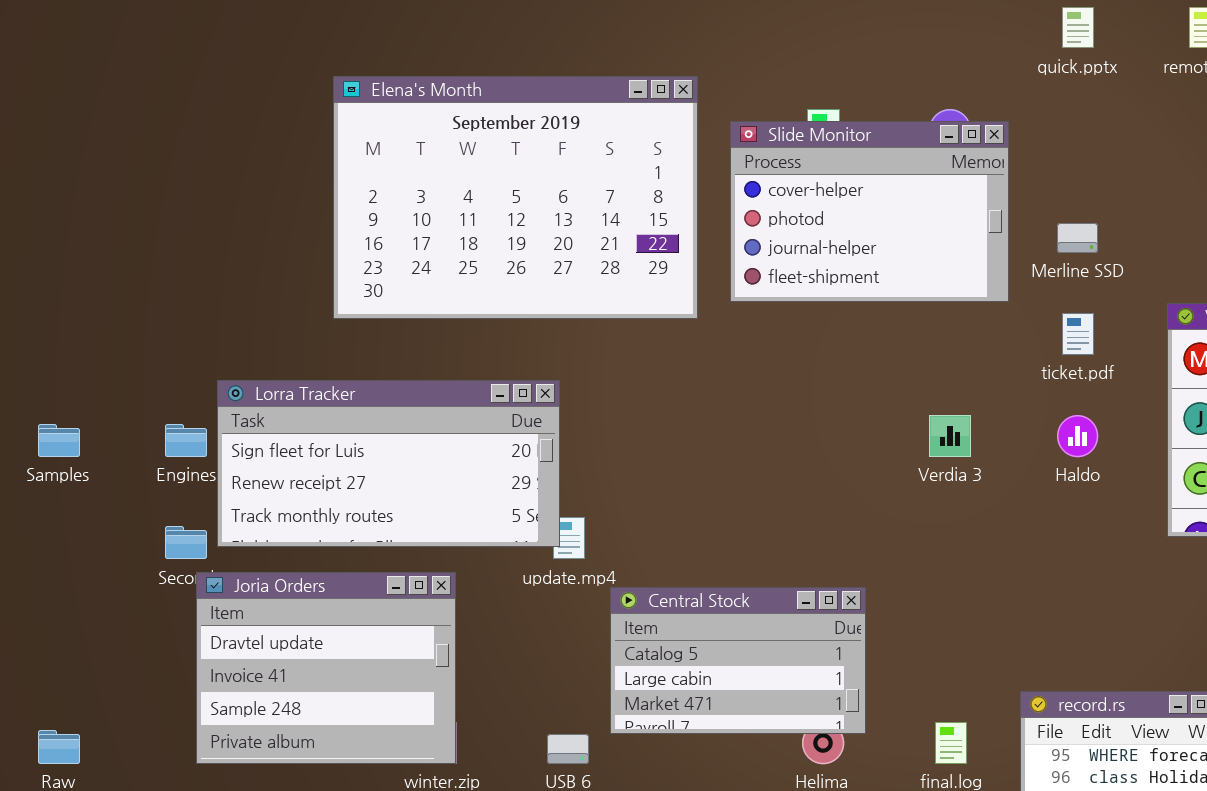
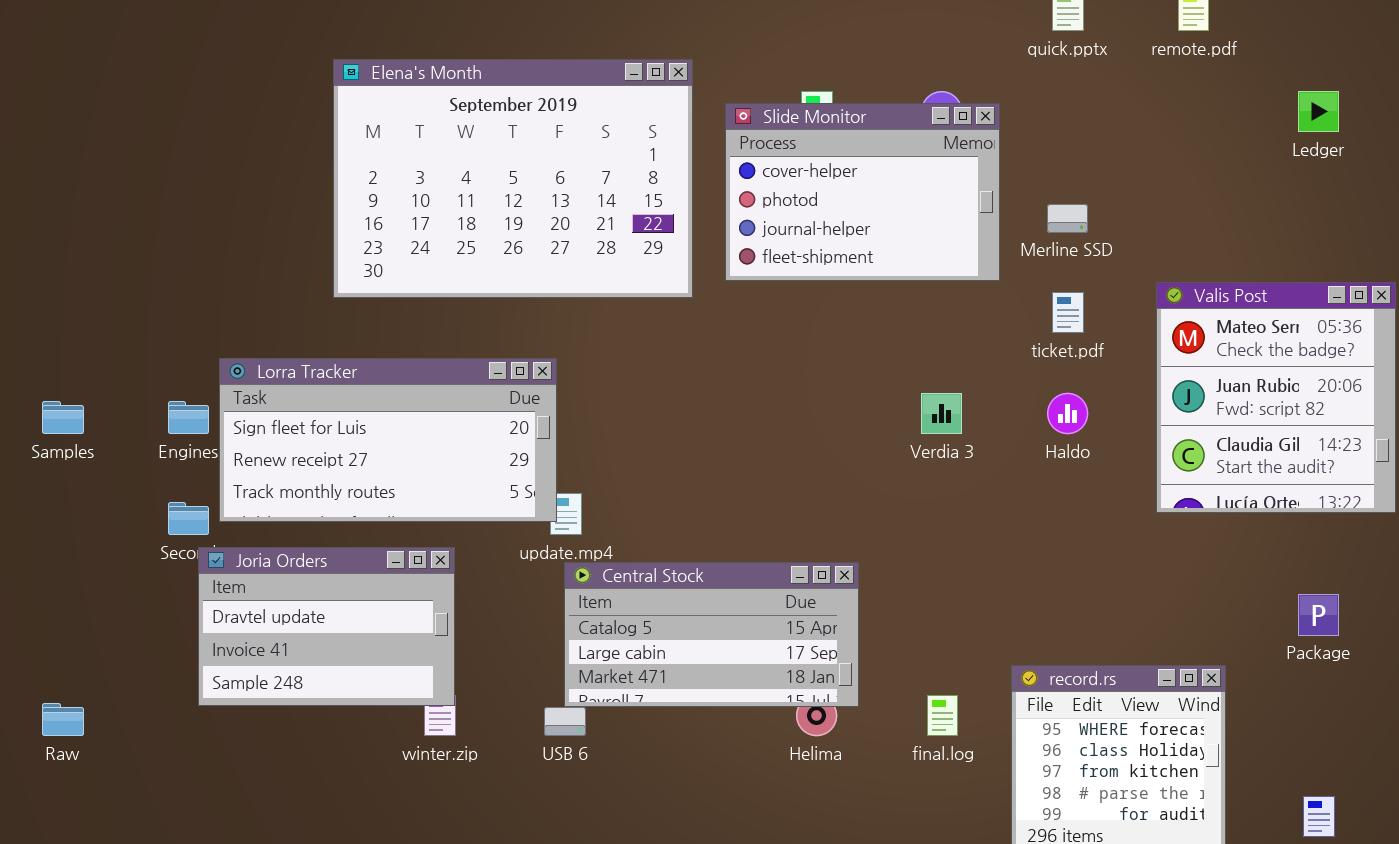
Joria Orders: [196,572,456,764] -> [198,547,455,706], resized
Central Stock: [610,587,866,734] -> [564,562,859,707], resized

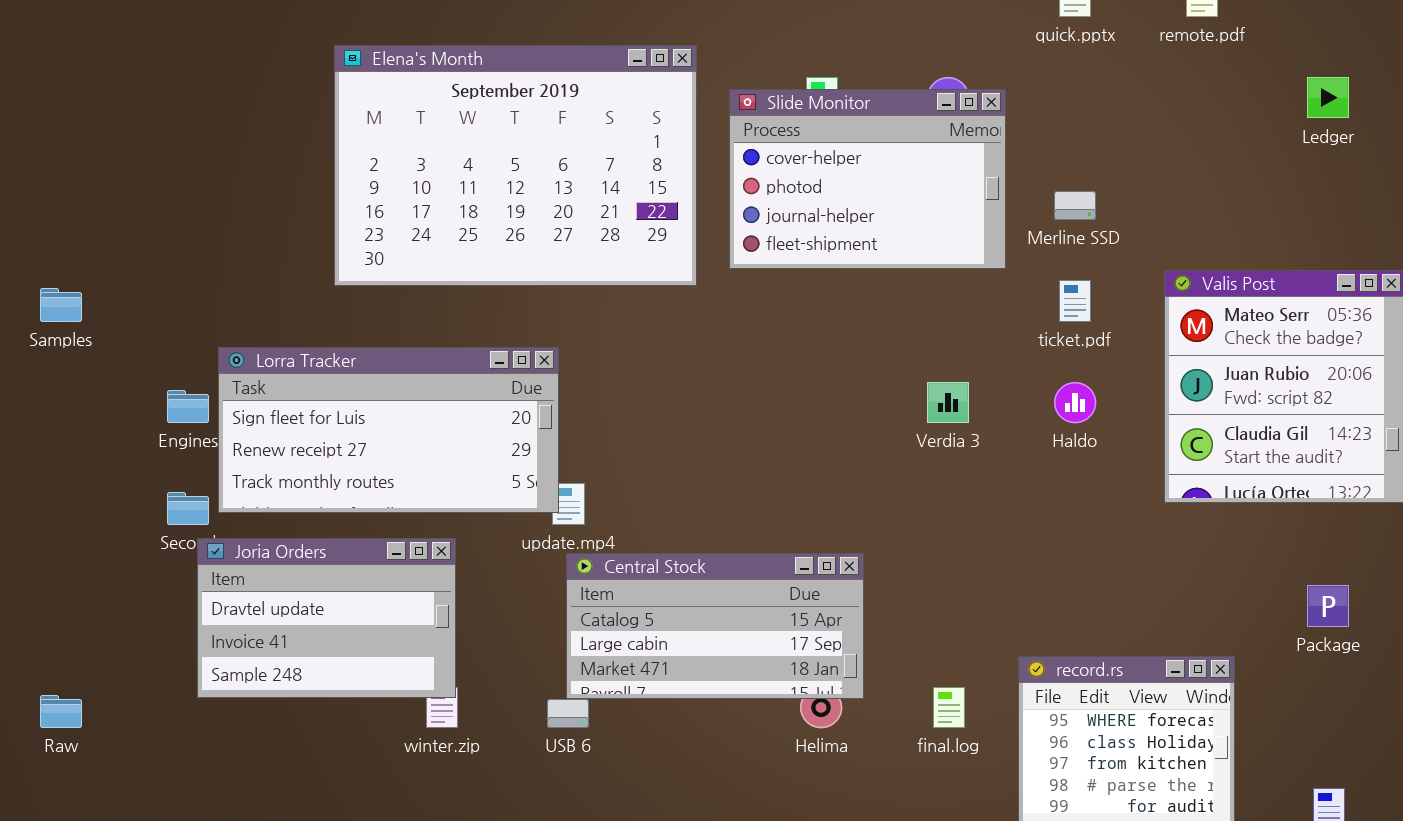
Samples: [42,401,84,434] -> [40,288,82,322], moved

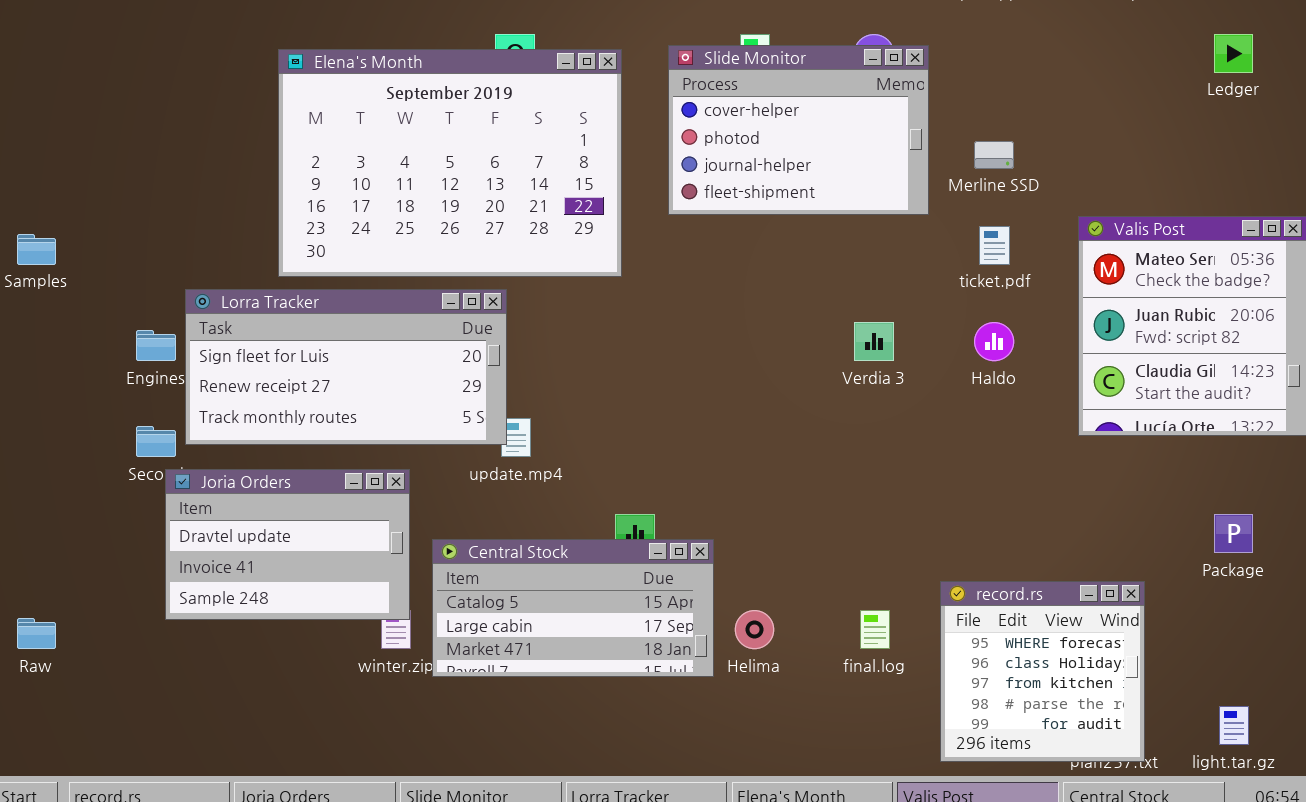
Elena's Month: [334,45,697,286] -> [278,49,622,277], moved
Central Stock: [566,553,864,699] -> [432,539,714,677], moved

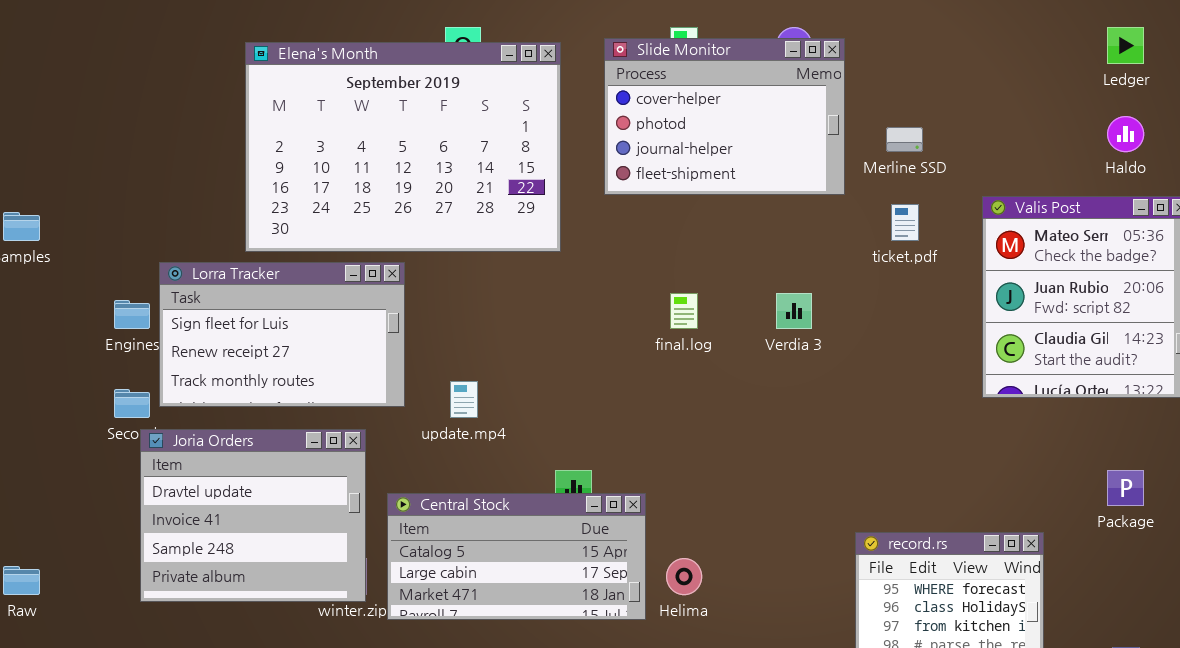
Lorra Tracker: [185,289,507,445] -> [159,262,405,407], resized
Haldo: [974,322,1014,361] -> [1107,116,1144,152], moved
Joria Orders: [165,469,410,620] -> [140,429,366,602], resized
final.log: [860,610,890,649] -> [670,293,698,329], moved

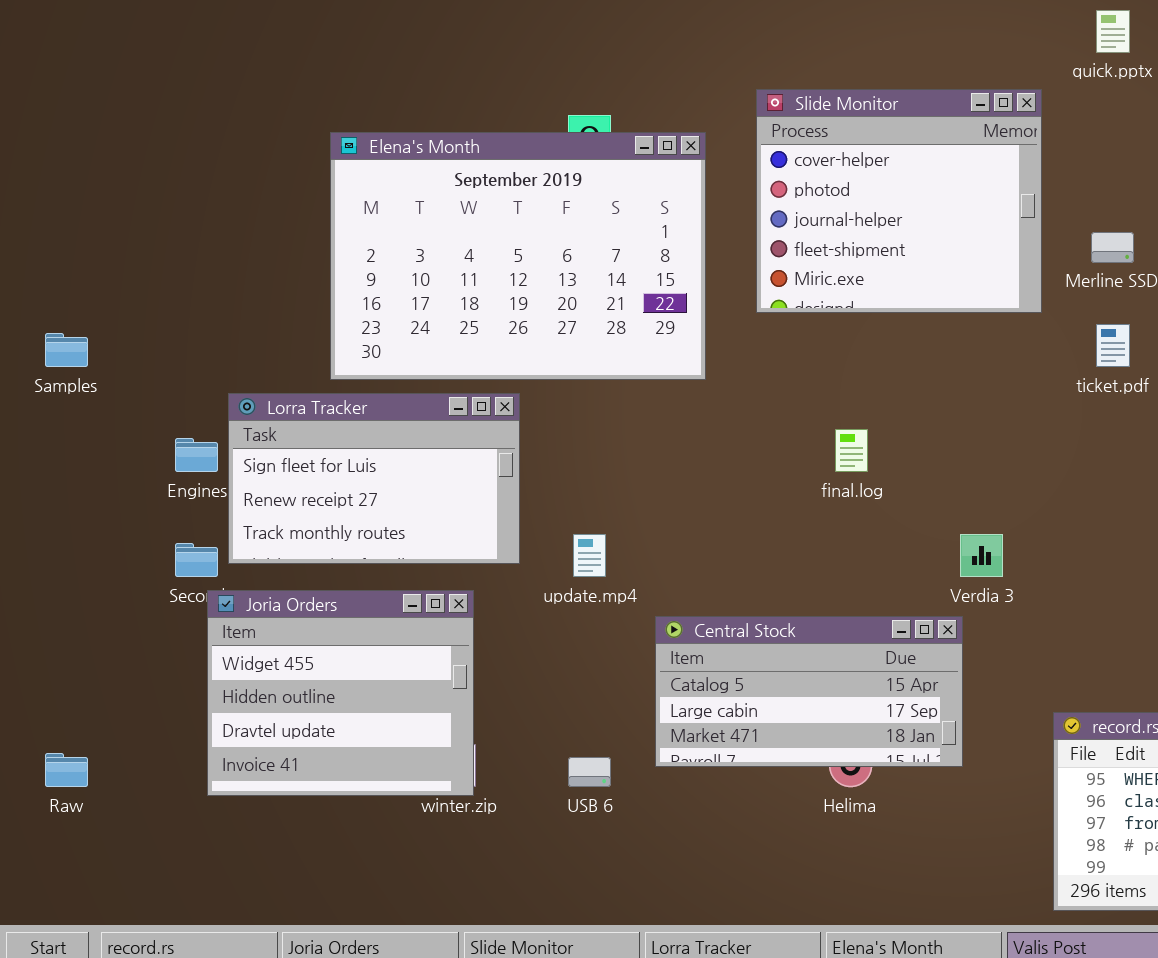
Slide Monitor: [604,38,845,195] -> [756,89,1042,313], resized
Verdia 3: [776,293,812,329] -> [960,534,1003,577], moved
Joria Orders: [140,429,366,602] -> [207,590,474,796], scrolled up 2 rows
Central Stock: [387,493,646,620] -> [655,616,963,767], moved

